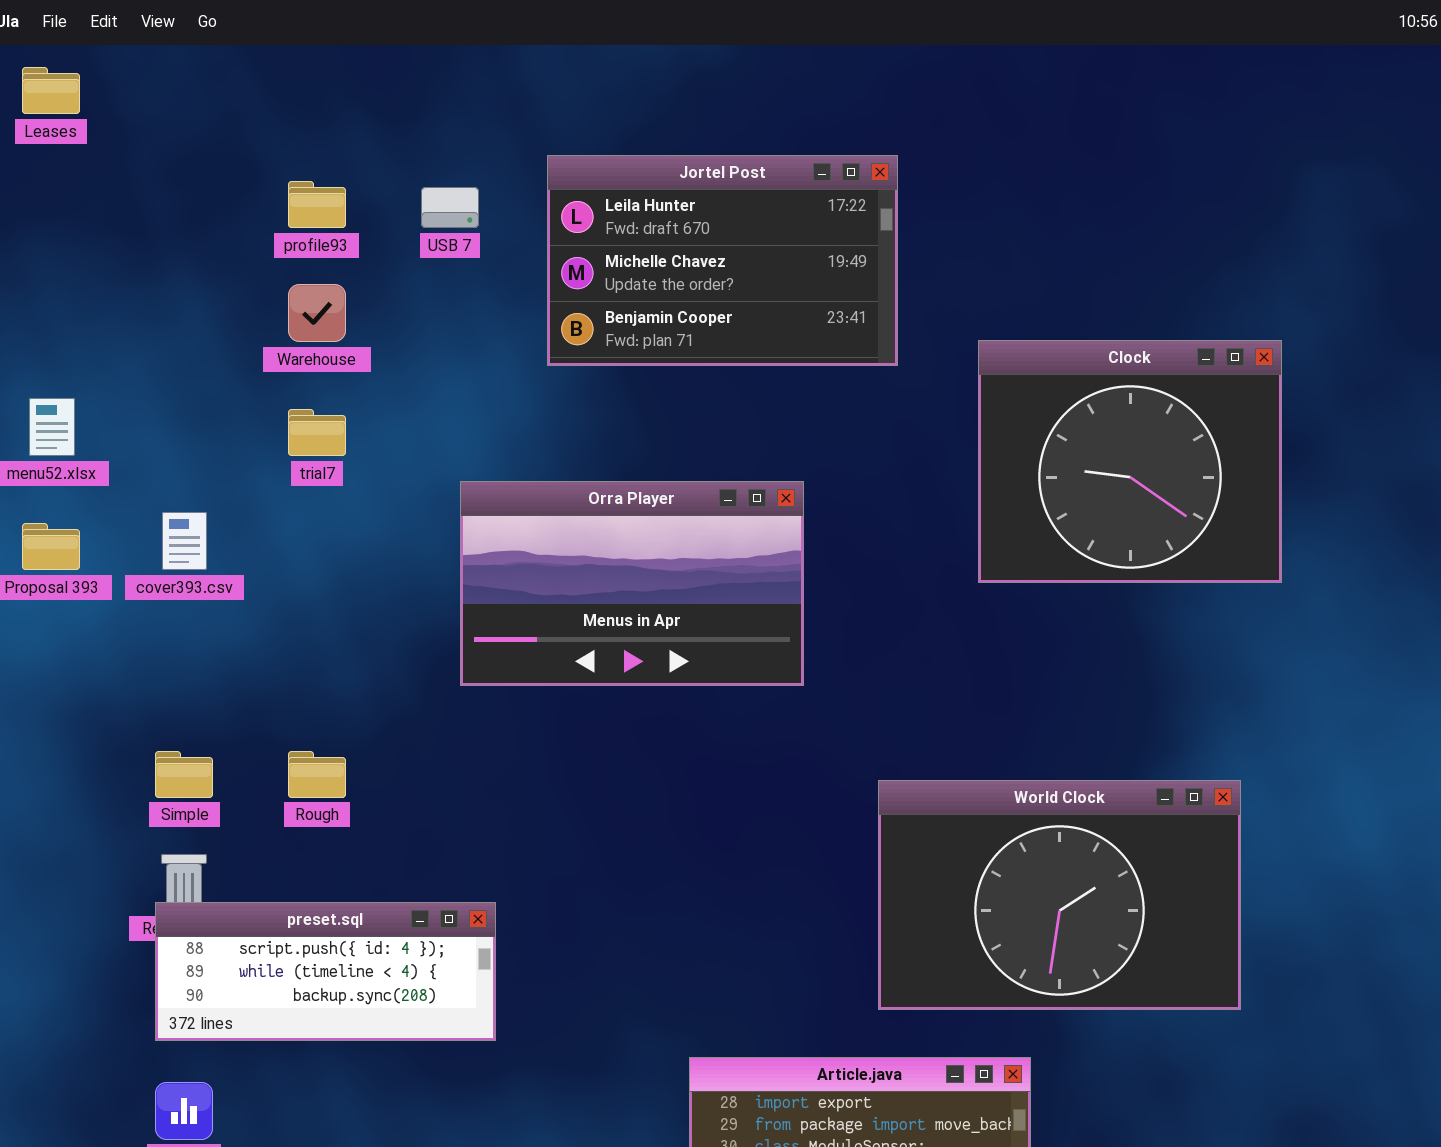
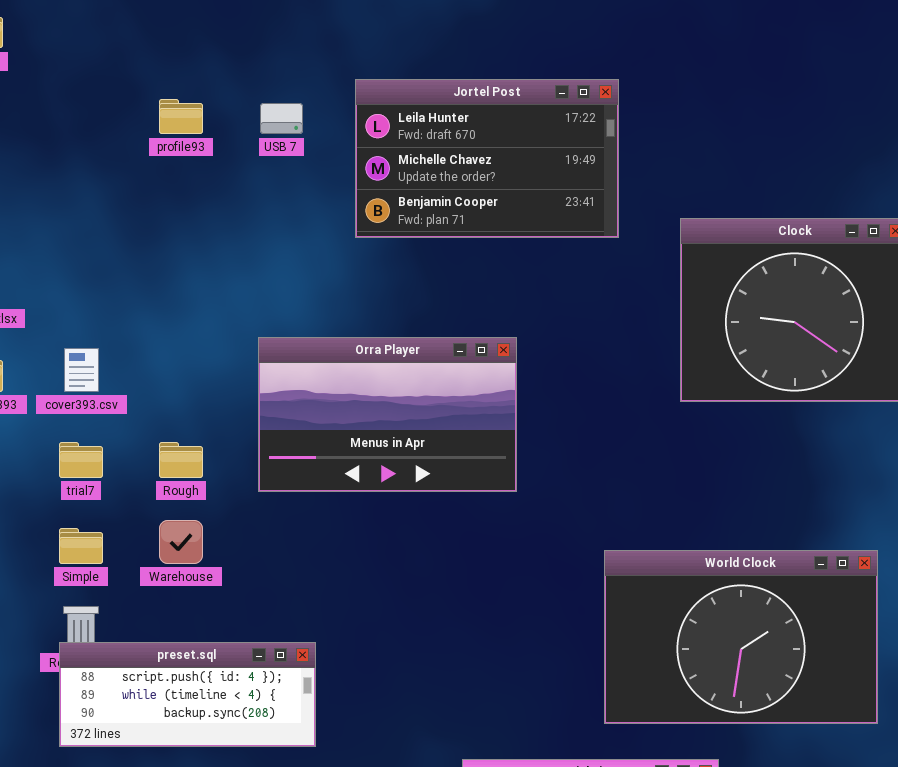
Warehouse: [288,284,346,342] -> [159,520,203,564], moved
trial7: [288,409,346,456] -> [59,442,103,478], moved
Orra Player: [460,481,804,686] -> [258,337,517,492], moved
Rough: [288,751,346,798] -> [159,442,203,478], moved

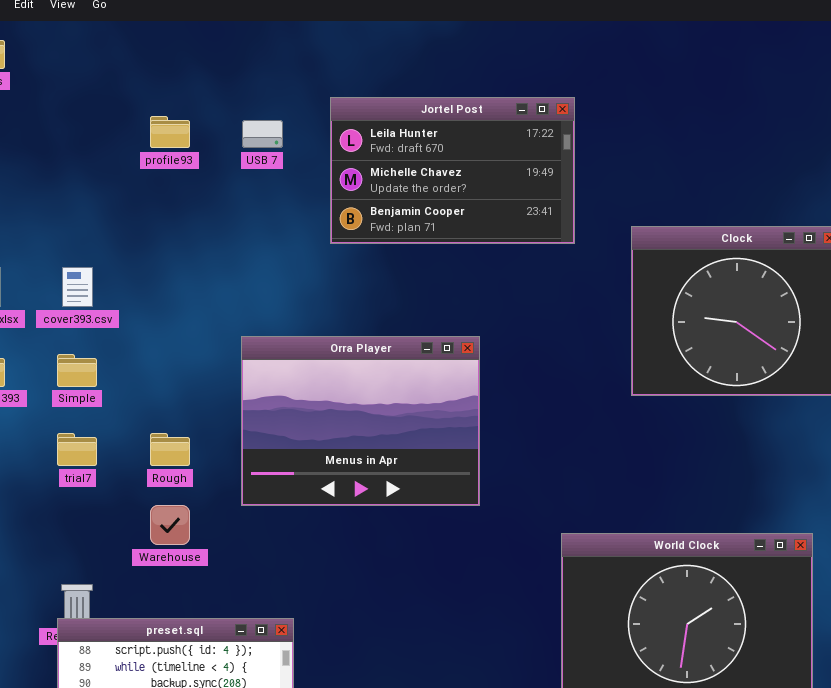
Orra Player: [258,337,517,492] -> [241,336,480,506], resized
cover393.csv: [64,348,99,392] -> [62,267,93,307], moved
Simple: [59,528,103,564] -> [57,354,97,387], moved

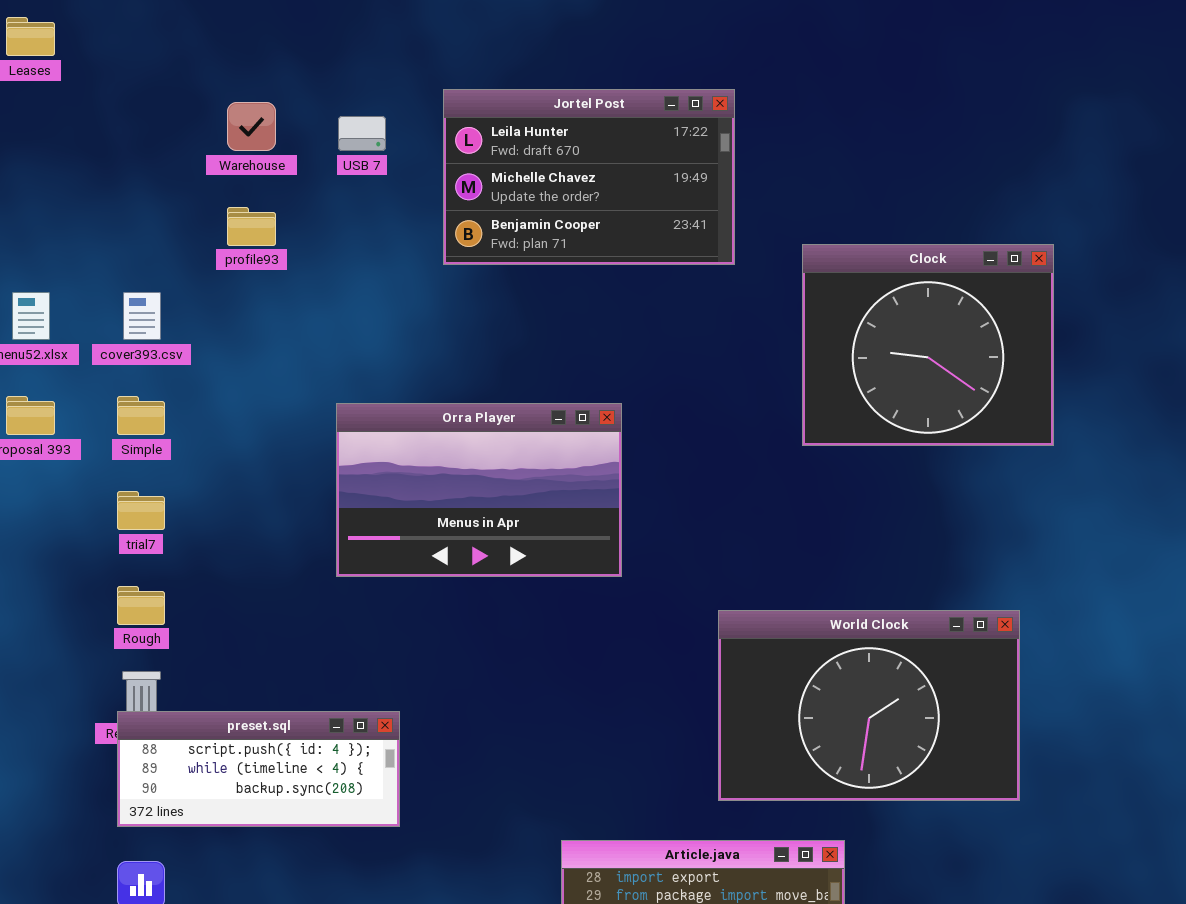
profile93: [150,116,190,148] -> [227,207,276,246], moved
Orra Player: [241,336,480,506] -> [336,403,622,577], resized
Rough: [150,433,190,466] -> [117,586,165,625], moved
Warehouse: [150,505,190,545] -> [227,102,276,151], moved

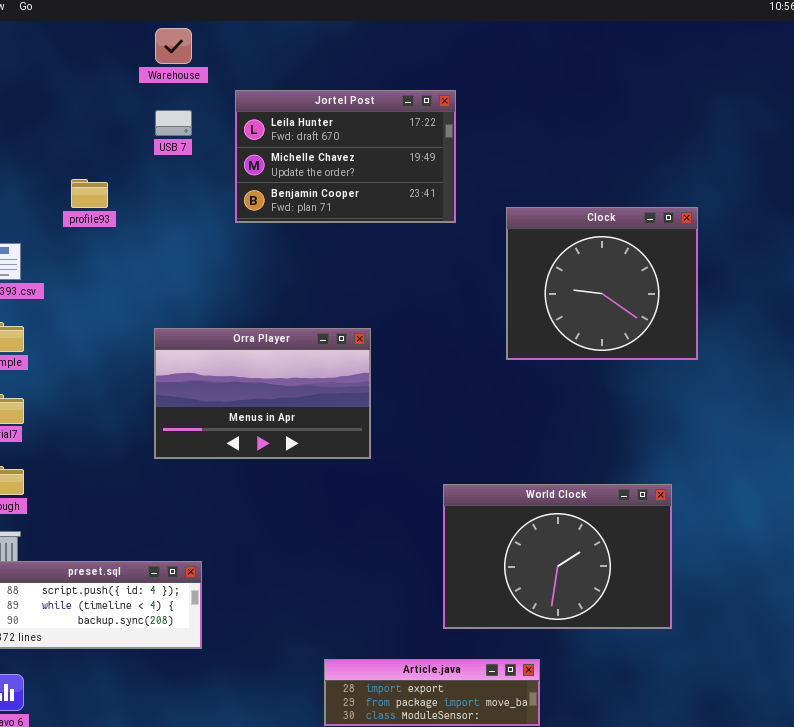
Warehouse: [227,102,276,151] -> [155,28,192,64], moved

